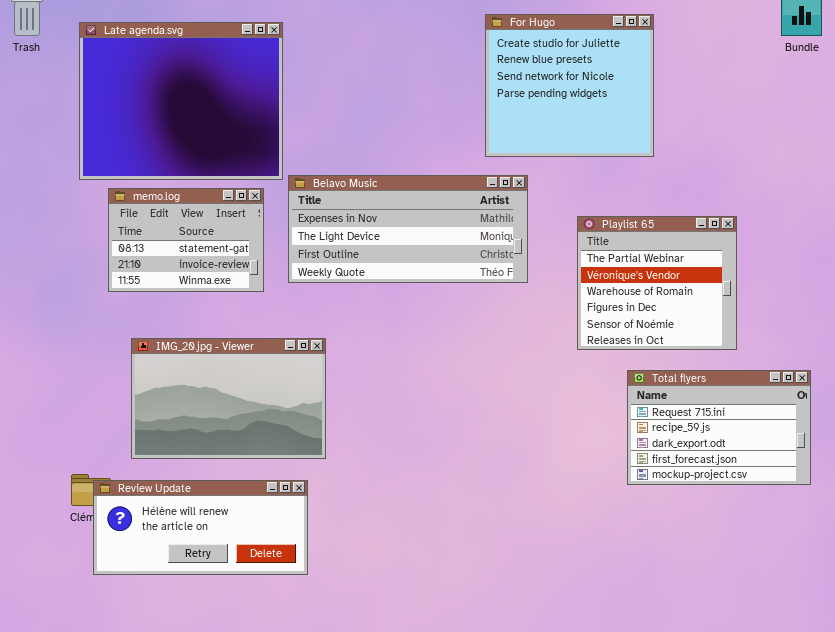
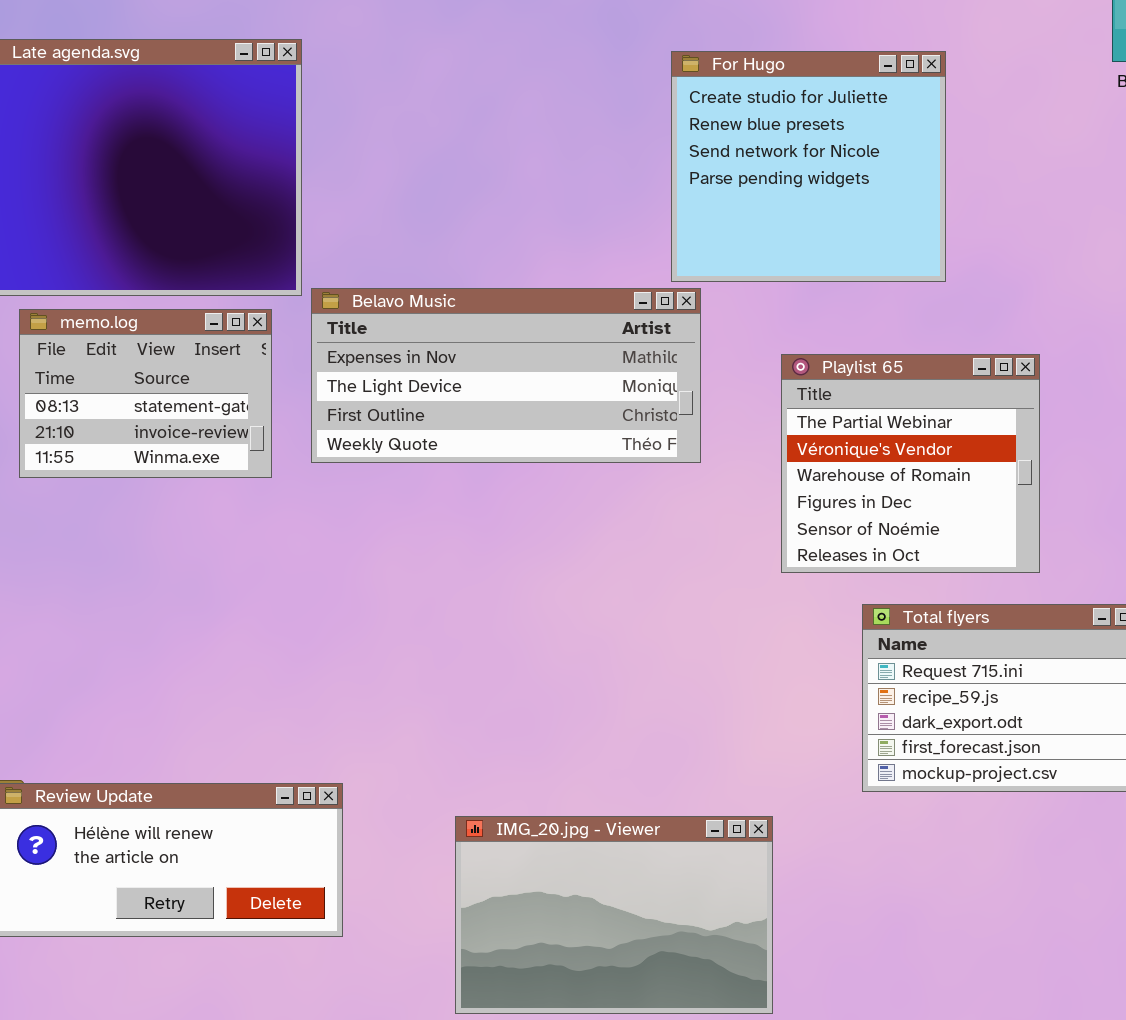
For Hugo: [485,14,654,157] -> [671,51,946,282], moved
IMG_20.jpg - Viewer: [131,338,326,459] -> [455,816,773,1014], moved

